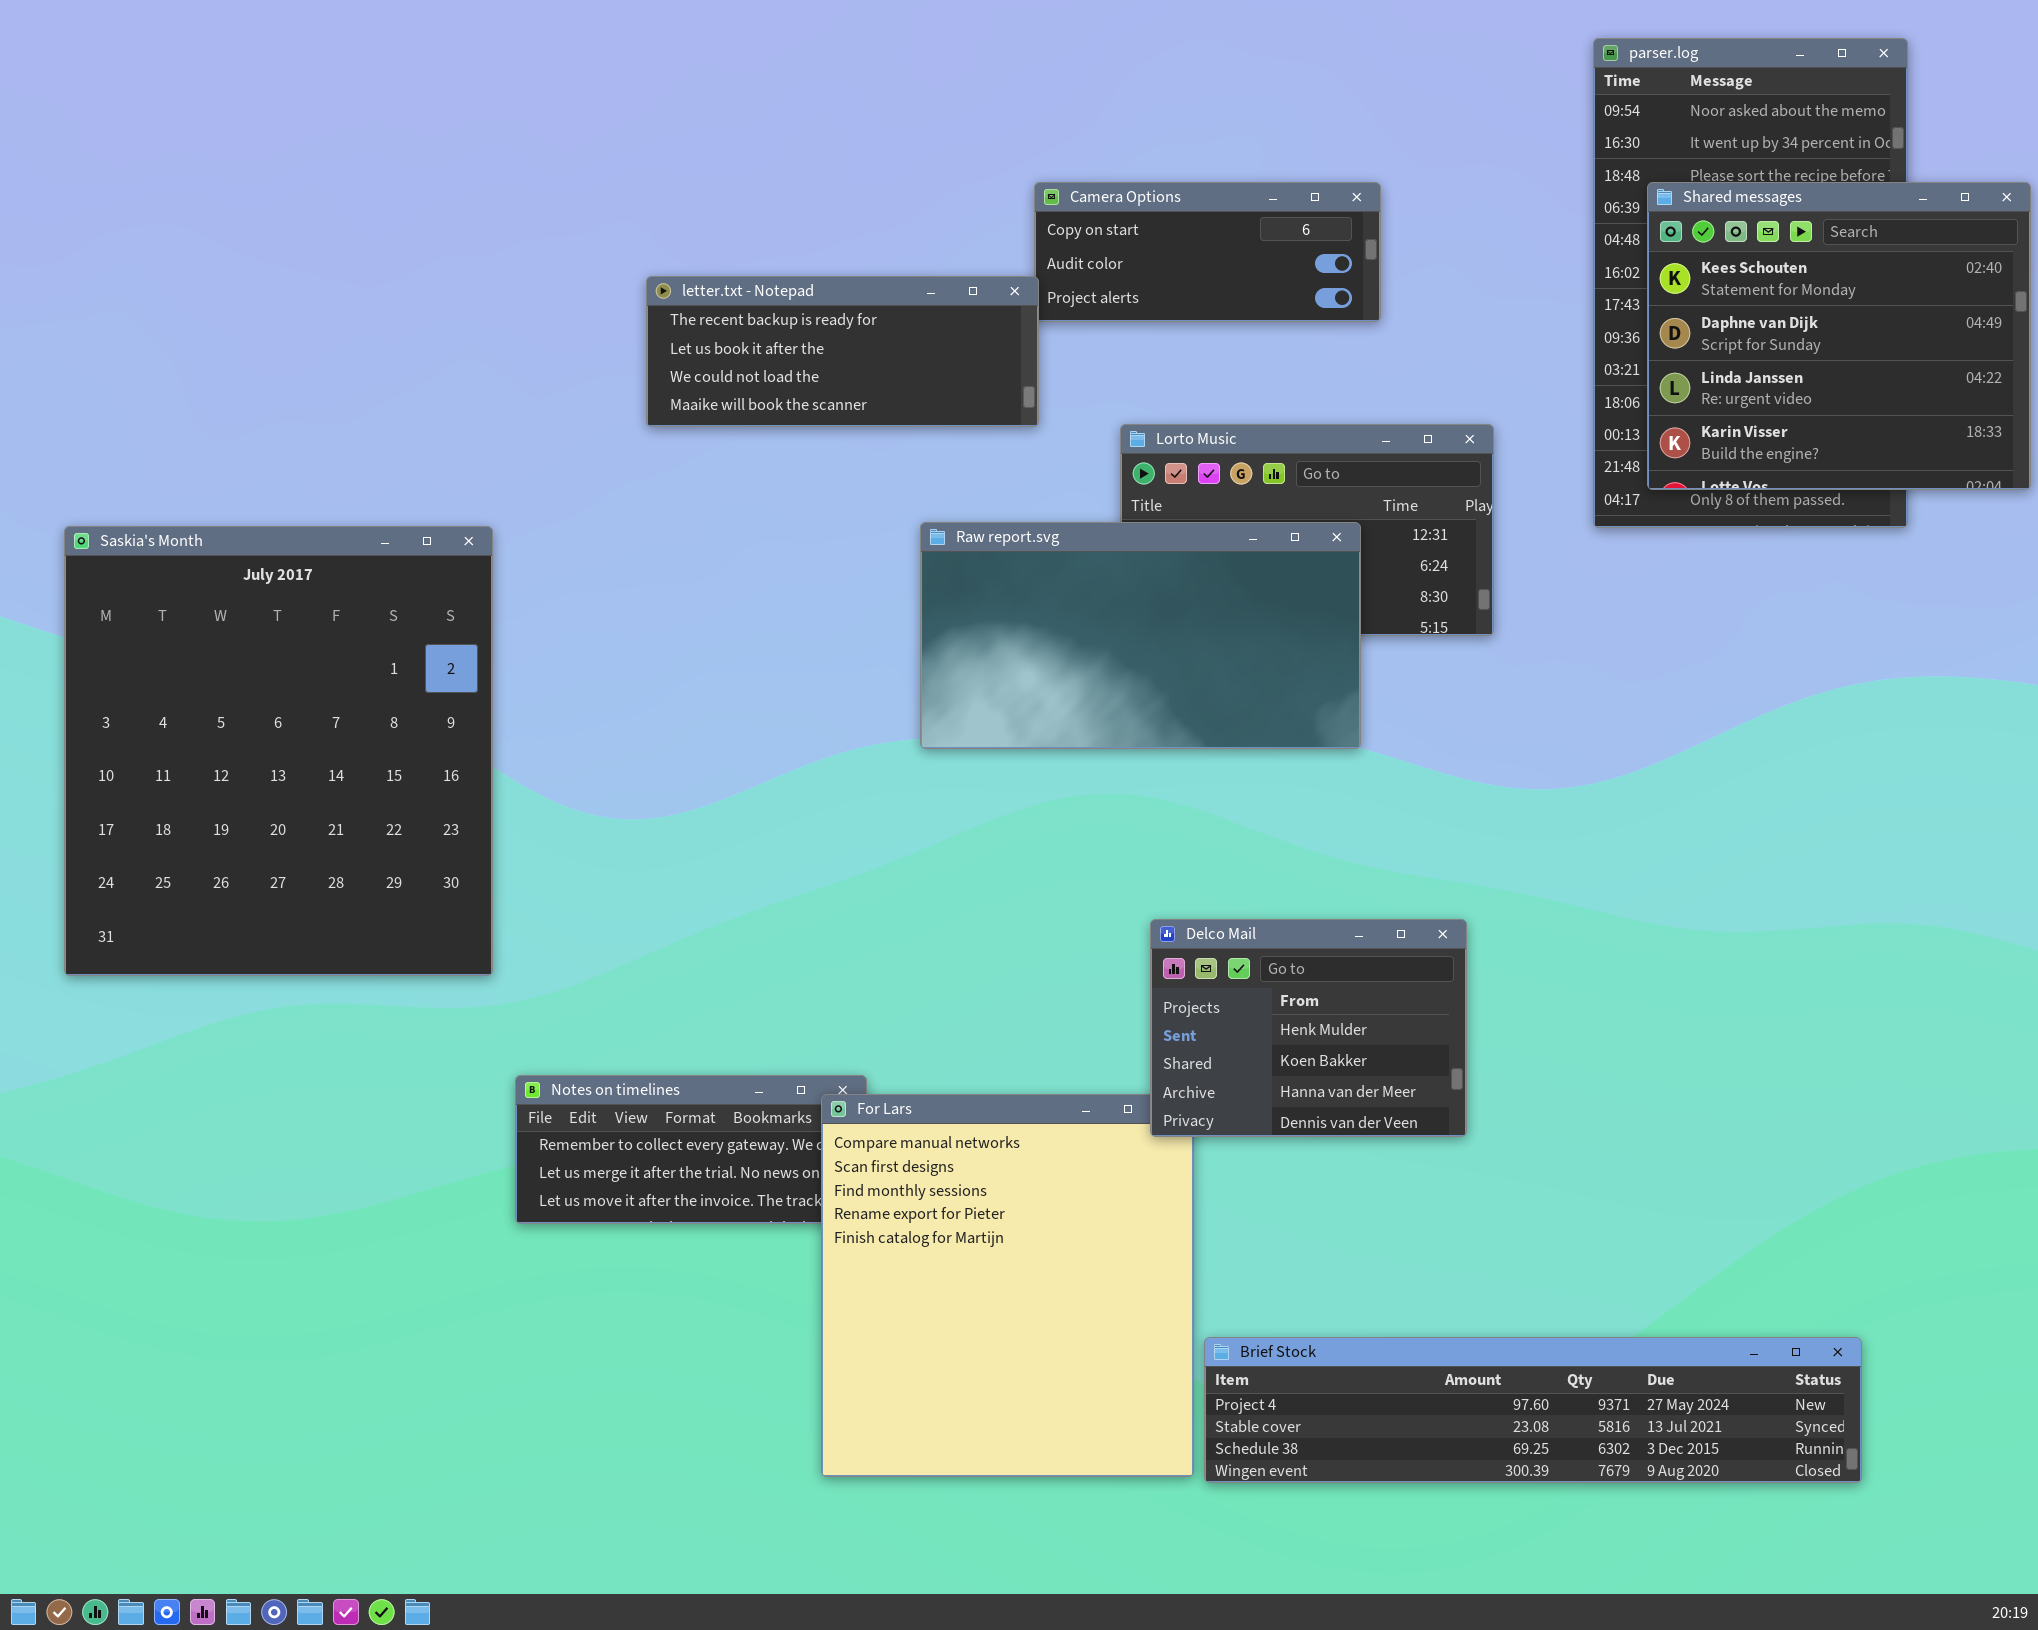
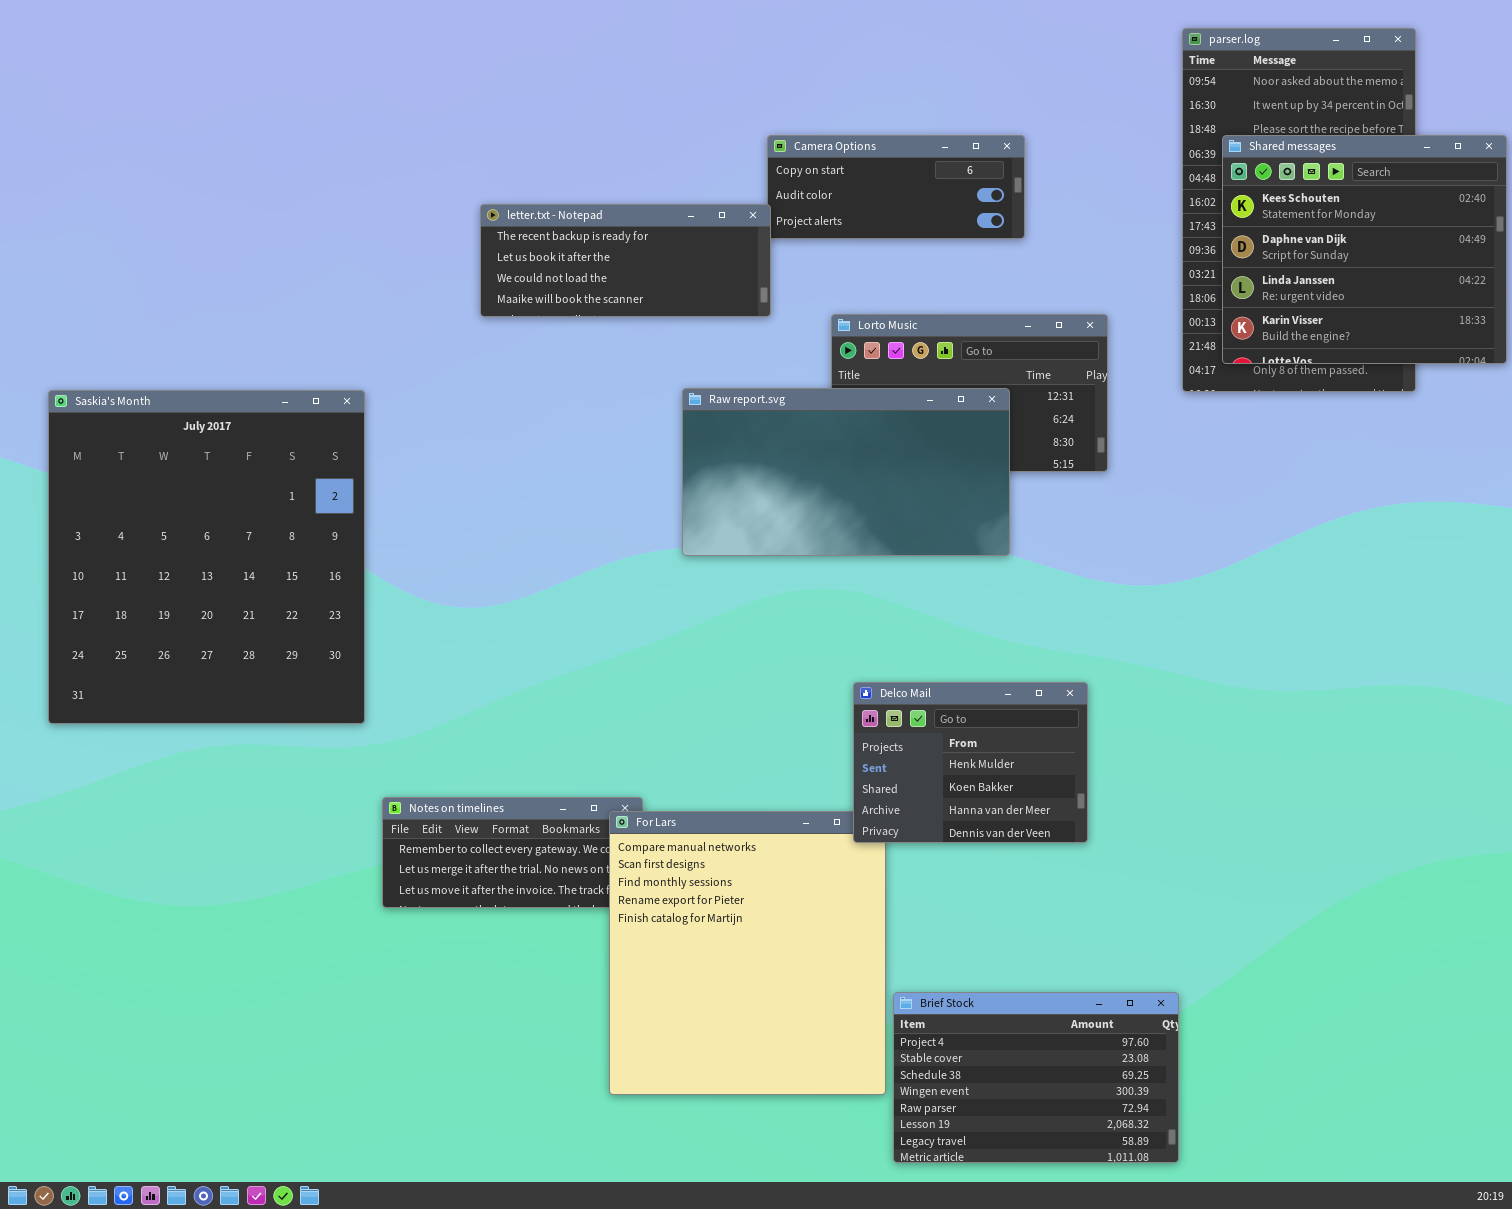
Brief Stock: [1204,1337,1862,1483] -> [893,992,1179,1163], resized

